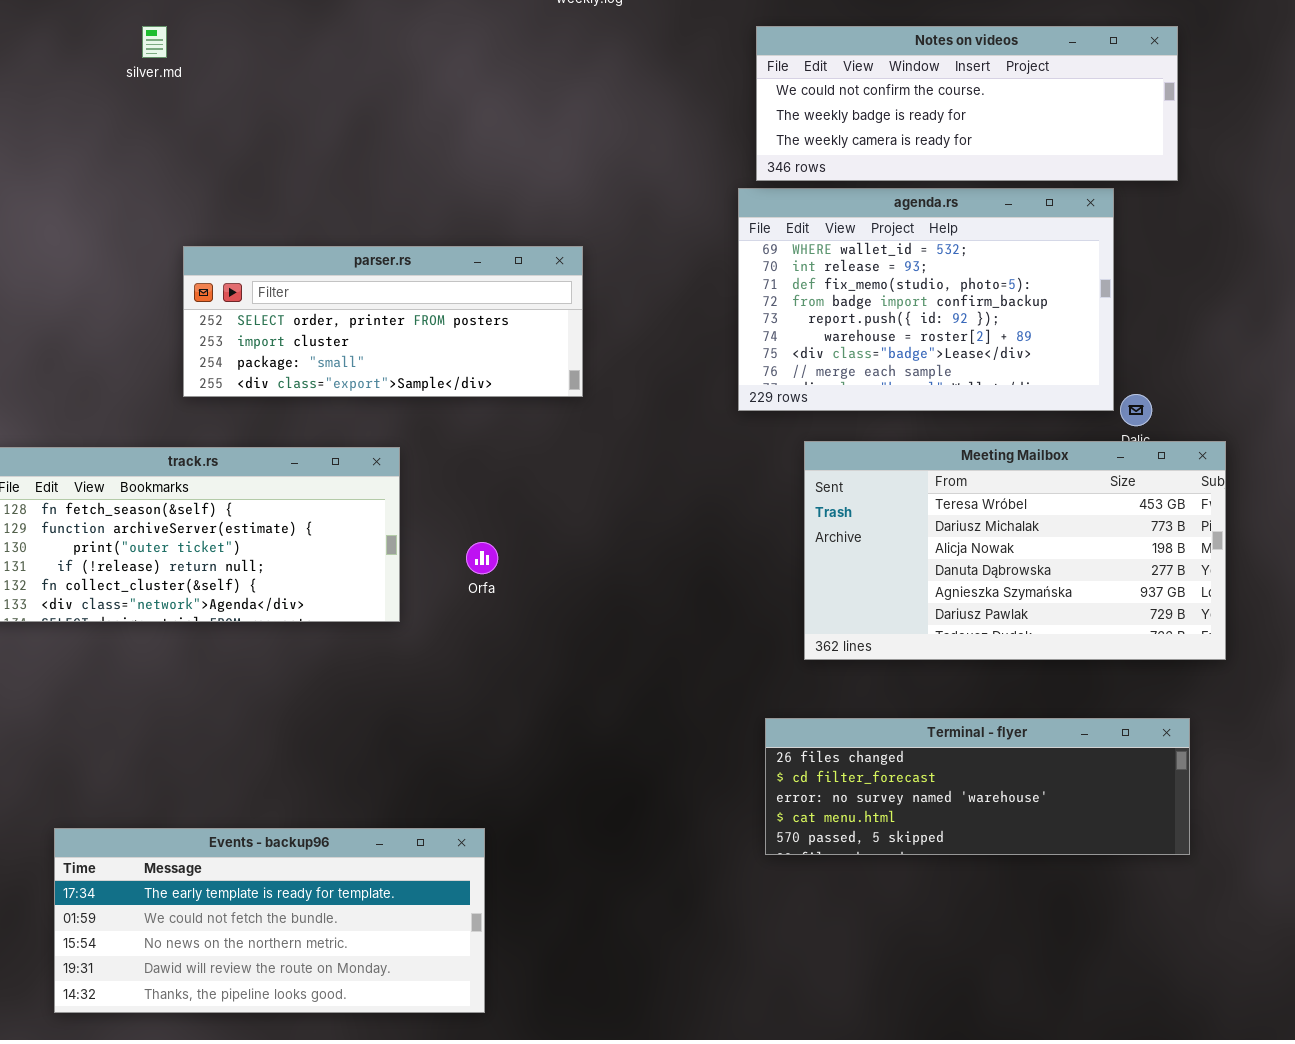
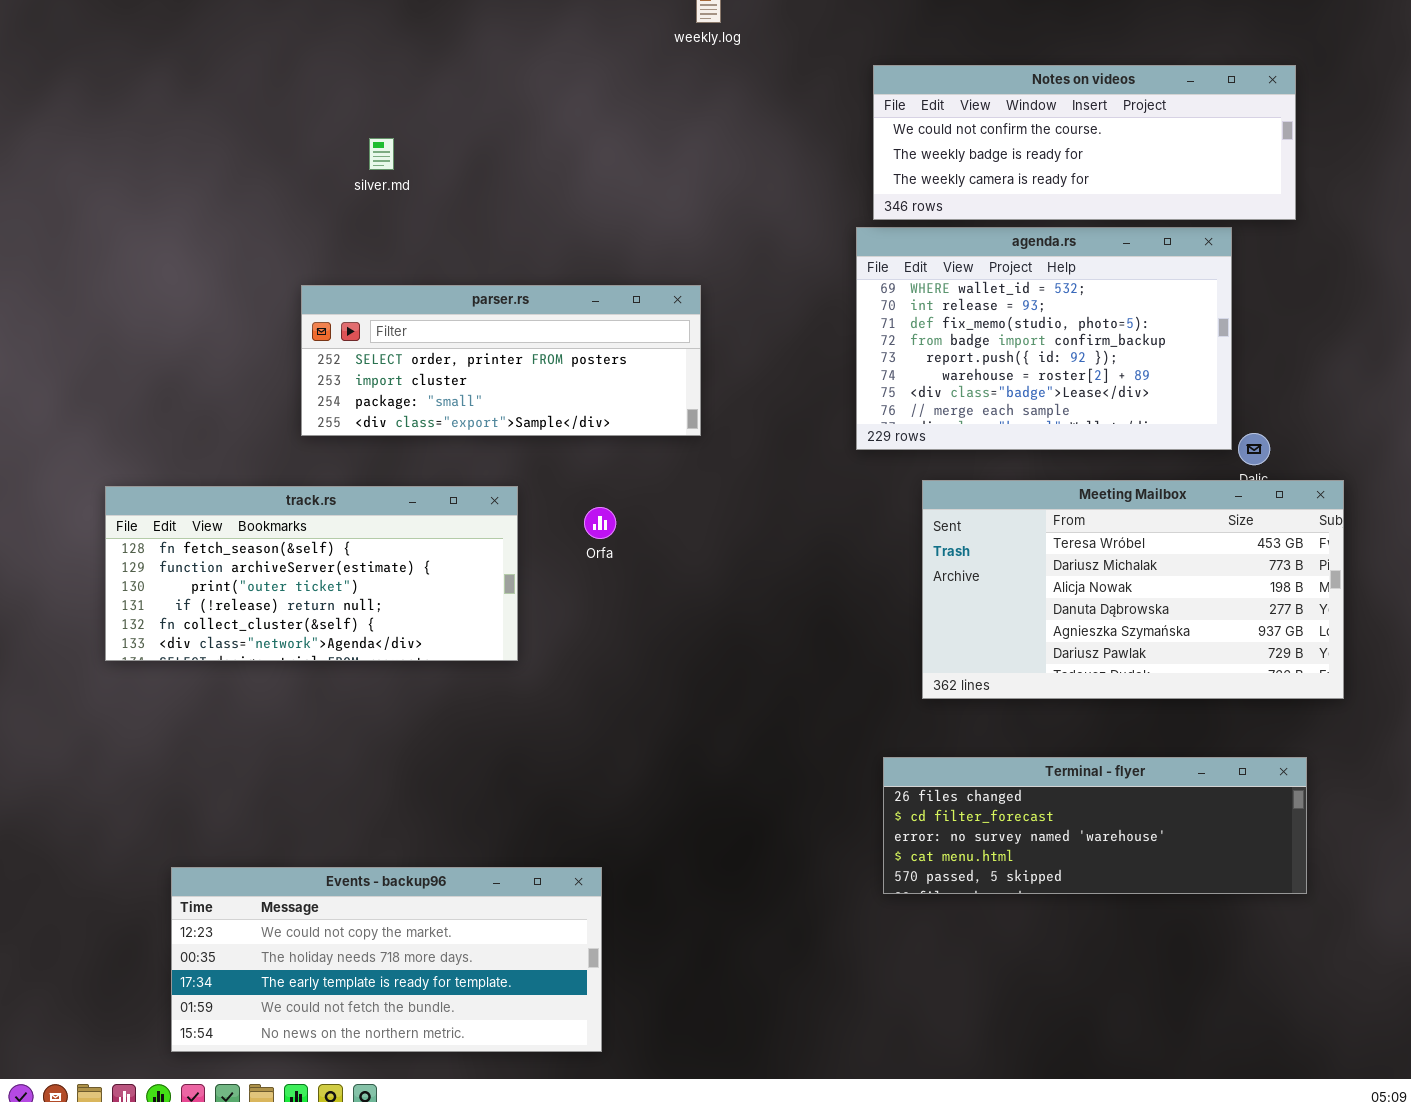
silver.md: [142,26,167,58] -> [369,138,394,170], moved
Orfa: [466,542,498,574] -> [584,507,616,539], moved
Events - backup96: [54,828,485,1013] -> [171,867,602,1052], scrolled up 2 rows

